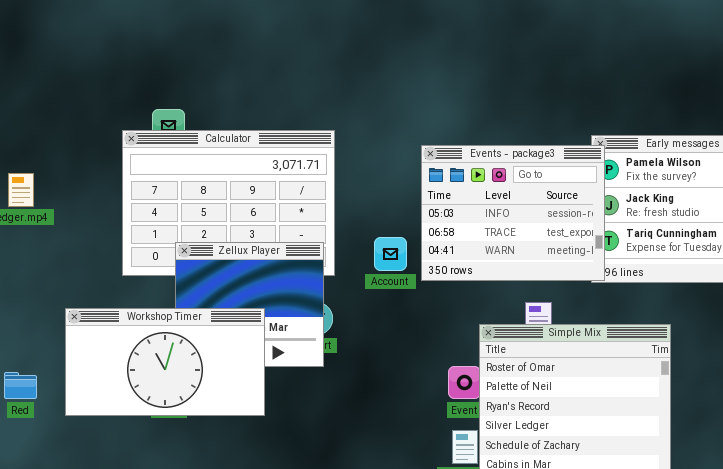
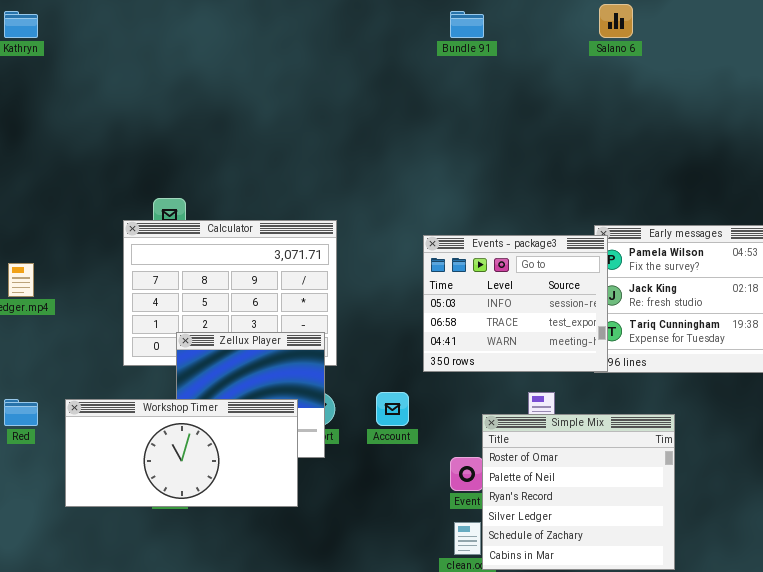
Account: [374,237,407,271] -> [376,392,409,426], moved
Workshop Timer: [65,308,265,416] -> [65,399,298,507], resized
Red: [4,372,37,399] -> [4,399,38,426], moved

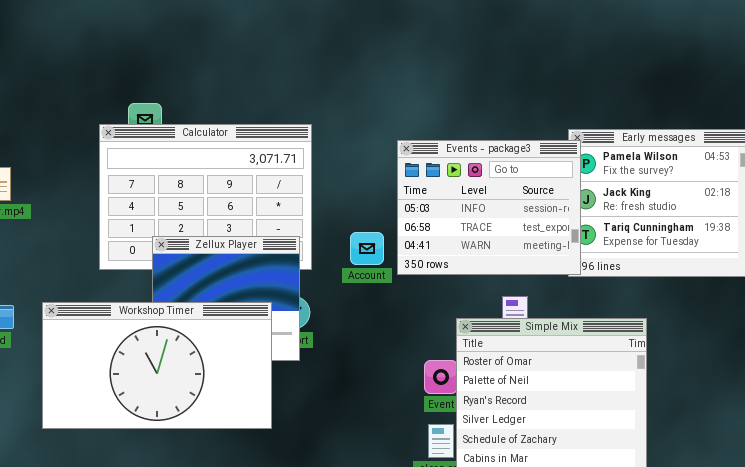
Account: [376,392,409,426] -> [350,232,384,265], moved
Workshop Timer: [65,399,298,507] -> [42,302,272,429], resized

